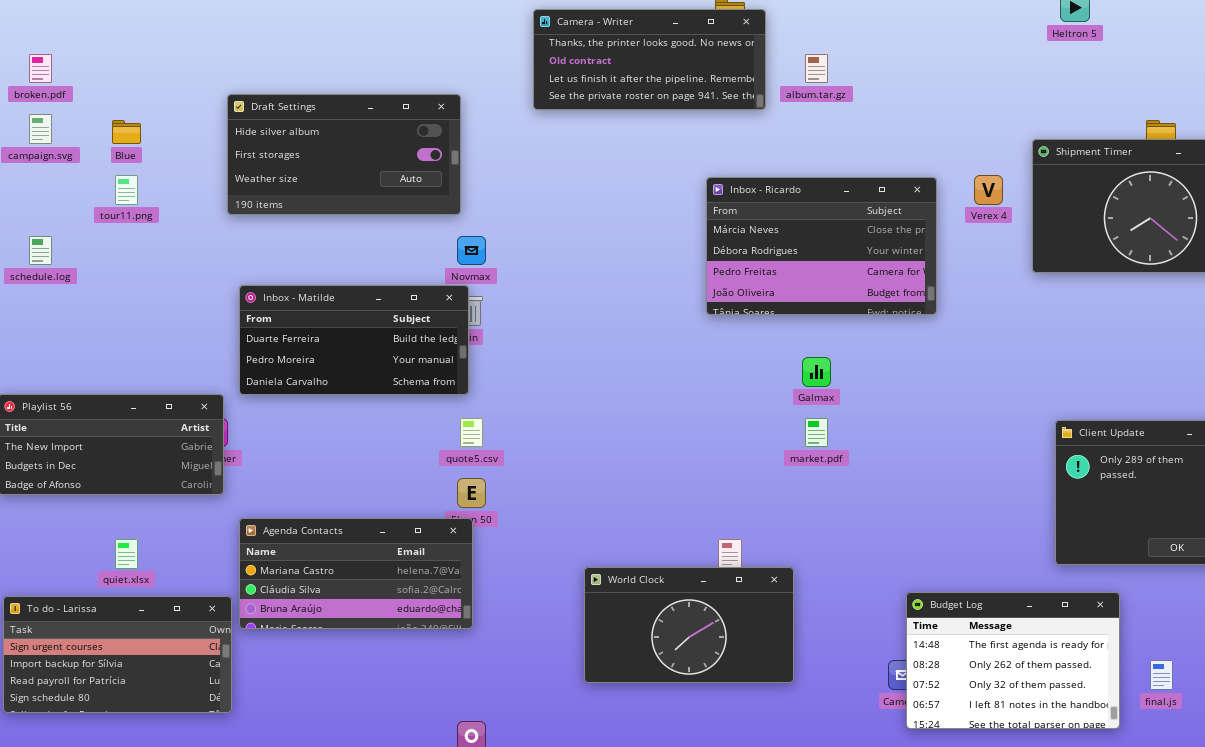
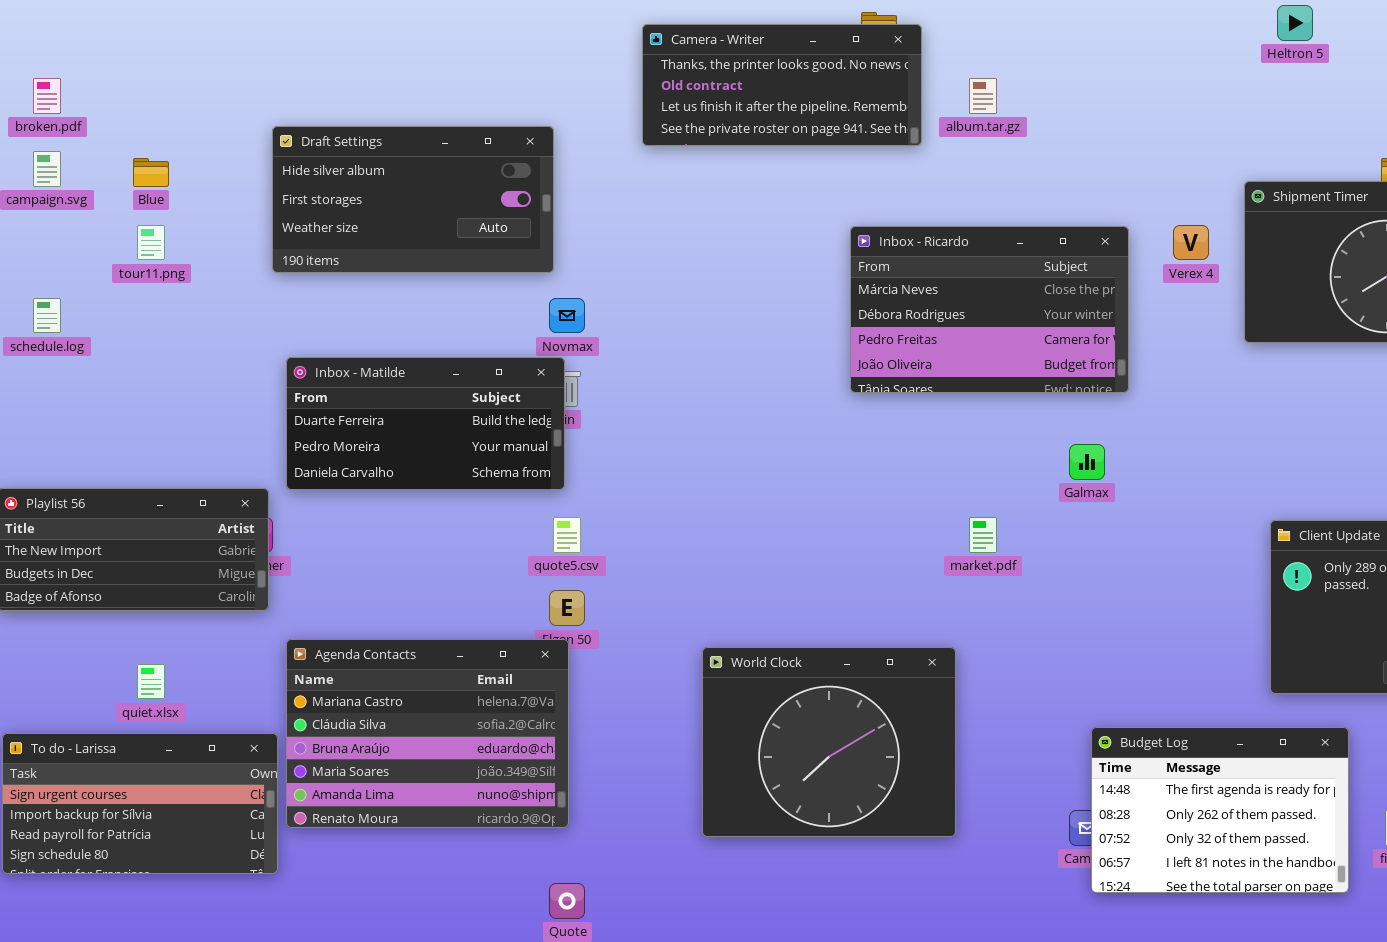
Galmax: [802,357,831,387] -> [1069,444,1105,480], moved
Agenda Contacts: [239,518,473,629] -> [286,639,569,828], resized
World Clock: [584,567,794,683] -> [702,647,956,837], resized

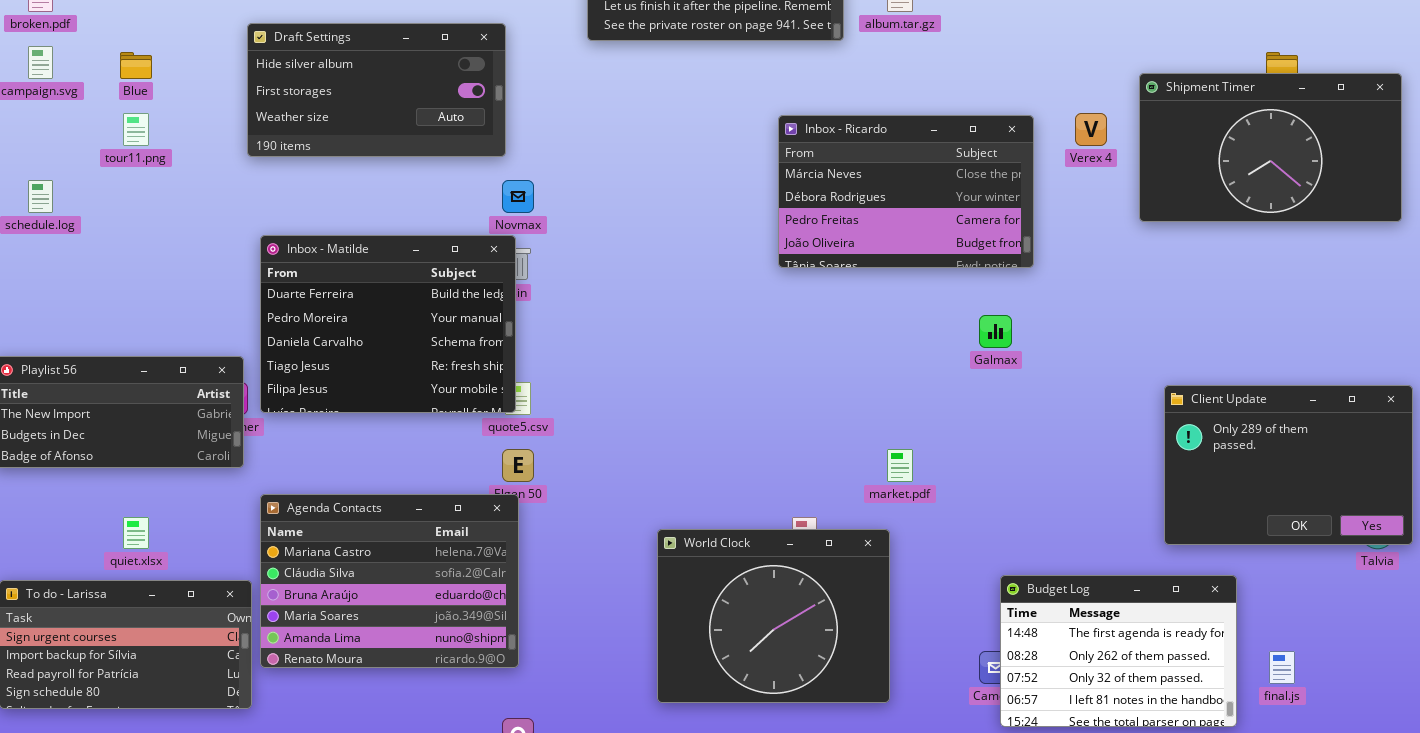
Inbox - Matilde: [286,357,565,490] -> [260,235,516,413], resized
market.pdf: [969,517,997,553] -> [887,449,913,482], moved
World Clock: [702,647,956,837] -> [657,529,890,703], moved

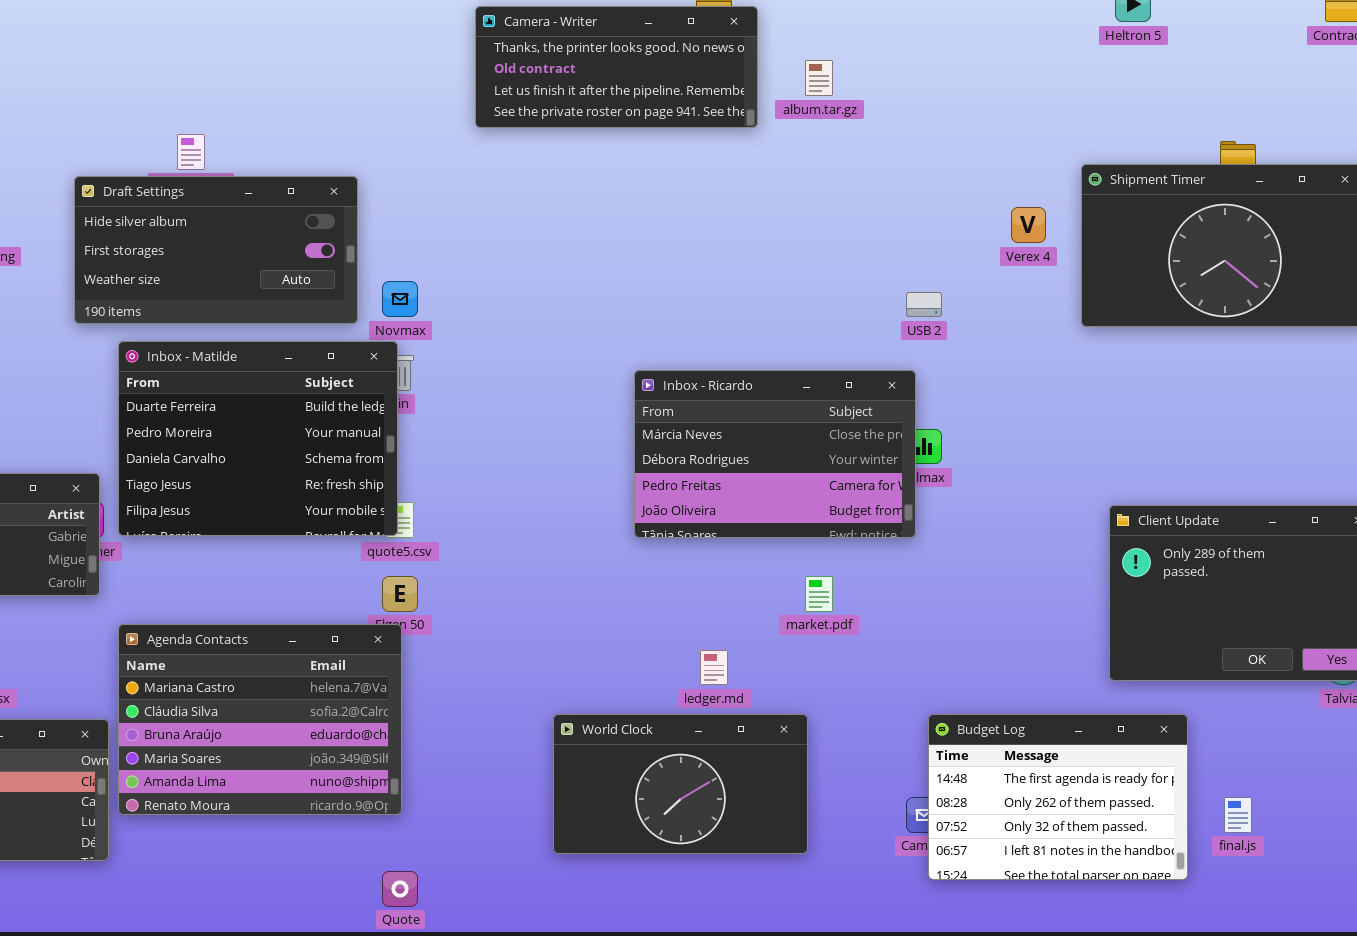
Draft Settings: [247,23,506,157] -> [74,176,358,324], moved
Inbox - Ricardo: [778,115,1034,268] -> [634,370,916,538], moved
World Clock: [657,529,890,703] -> [553,714,808,854], resized

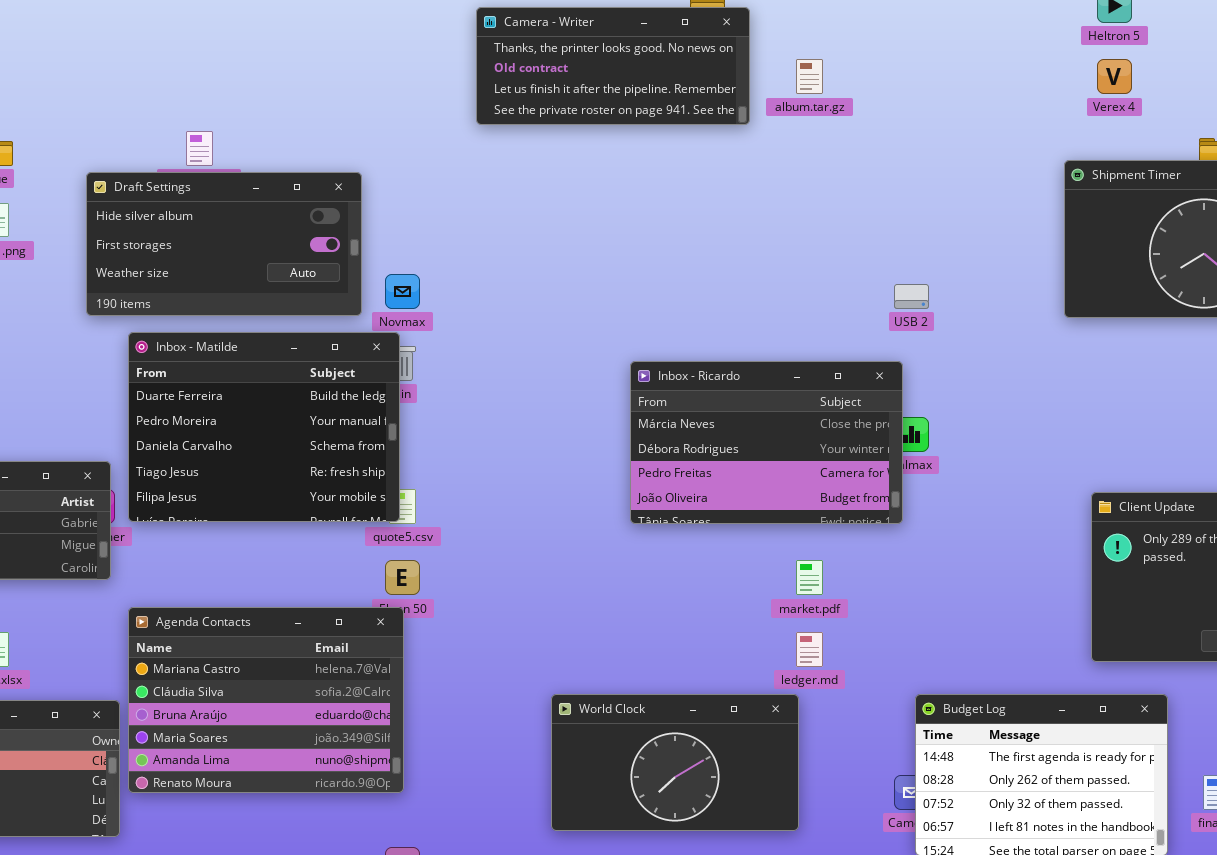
Verex 4: [1011,207,1046,243] -> [1097,59,1132,94], moved
ledger.md: [700,650,728,685] -> [796,632,823,667], moved

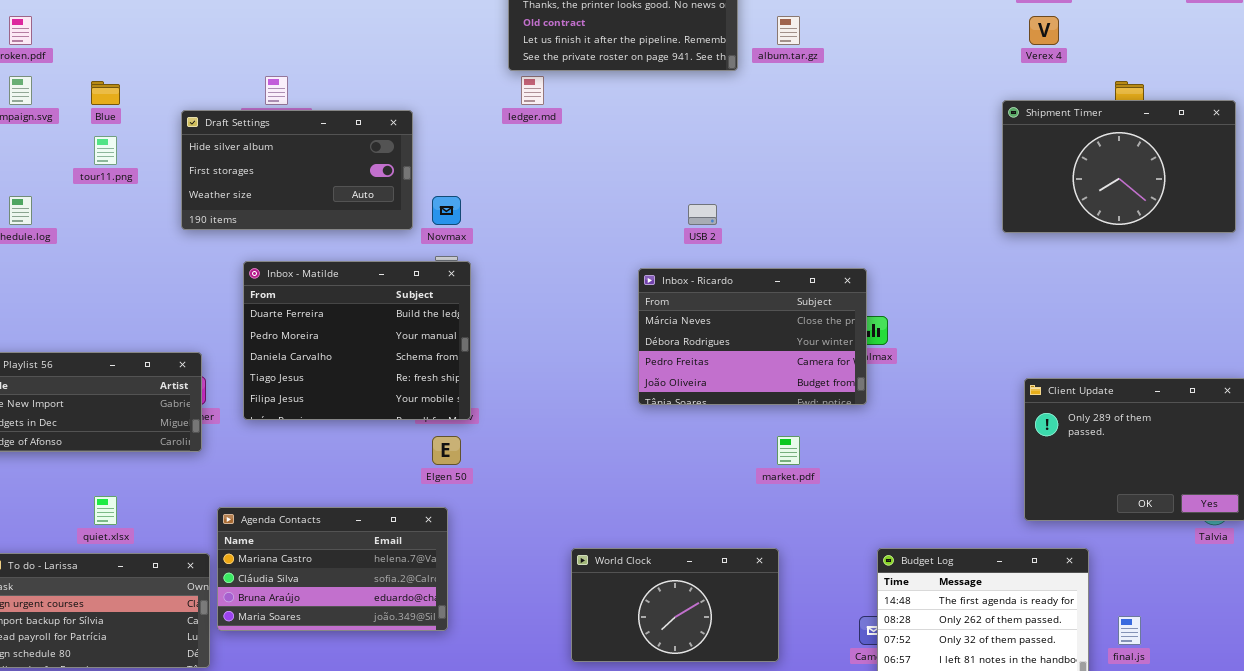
USB 2: [894,284,929,309] -> [688,204,717,225], moved
Inbox - Matilde: [128,332,400,522] -> [243,261,471,420], moved
Agenda Contacts: [128,607,404,793] -> [217,507,448,631], resized
ledger.md: [796,632,823,667] -> [521,76,544,105], moved

